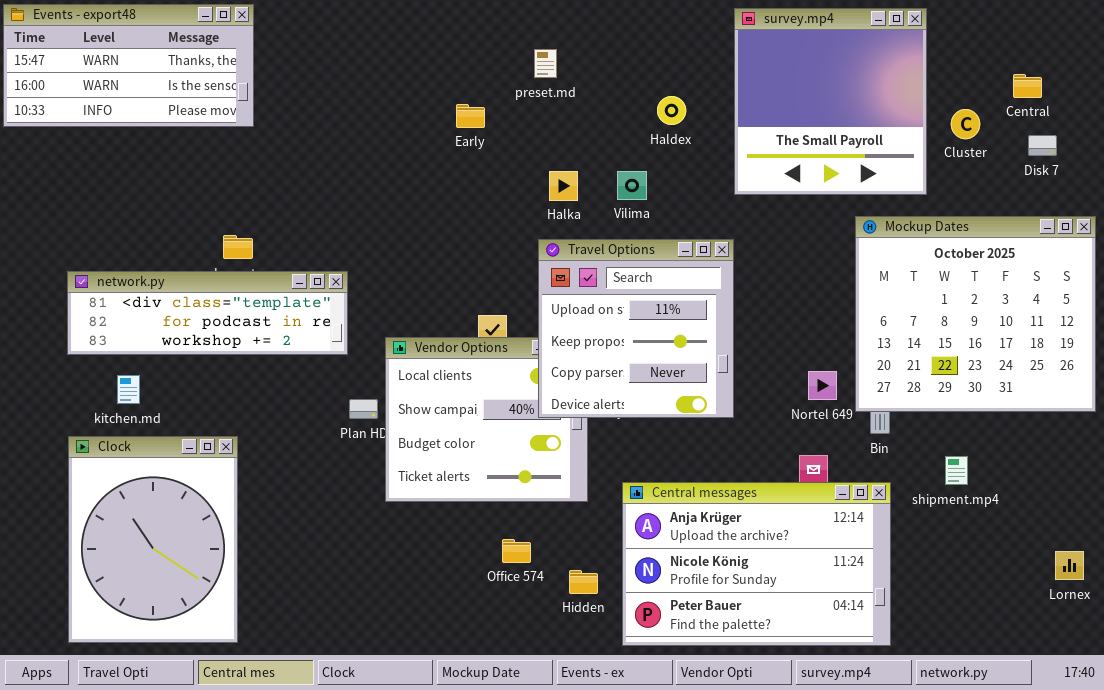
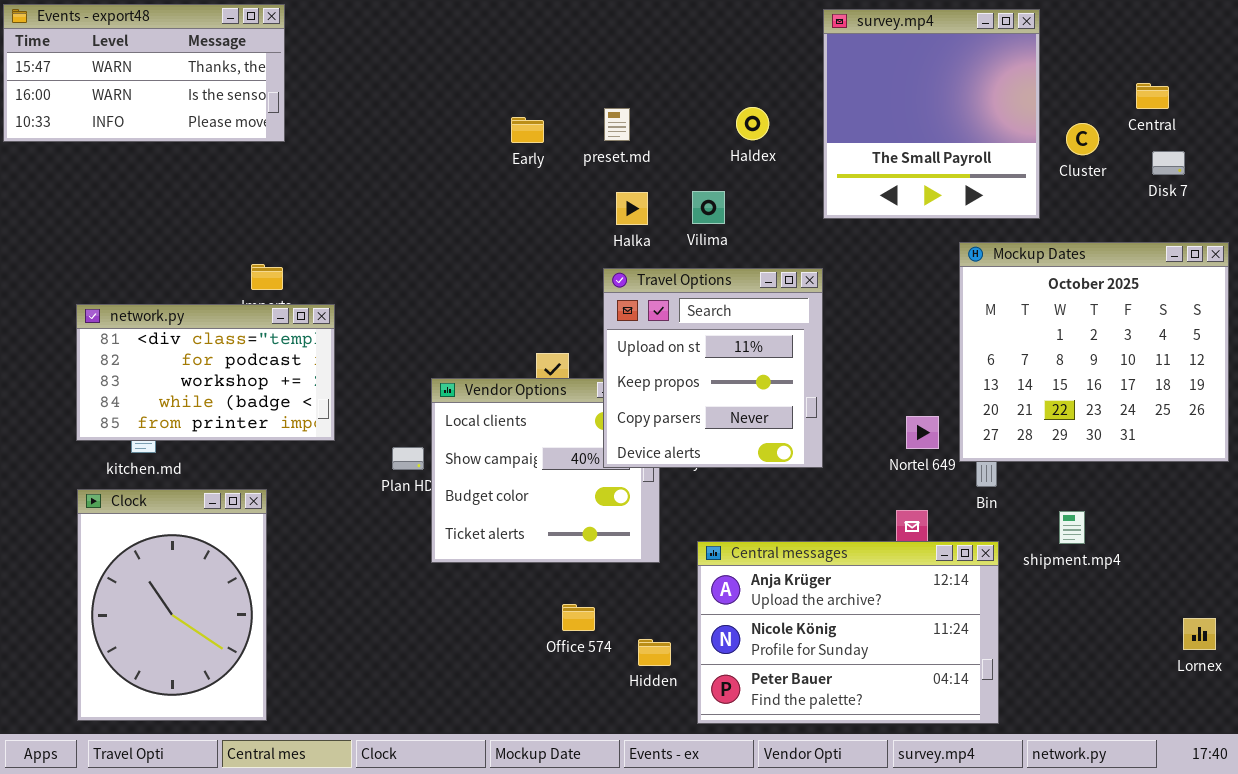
preset.md: [534,49,557,78] -> [604,108,630,141], moved
network.py: [67,271,348,355] -> [76,304,335,441], resized

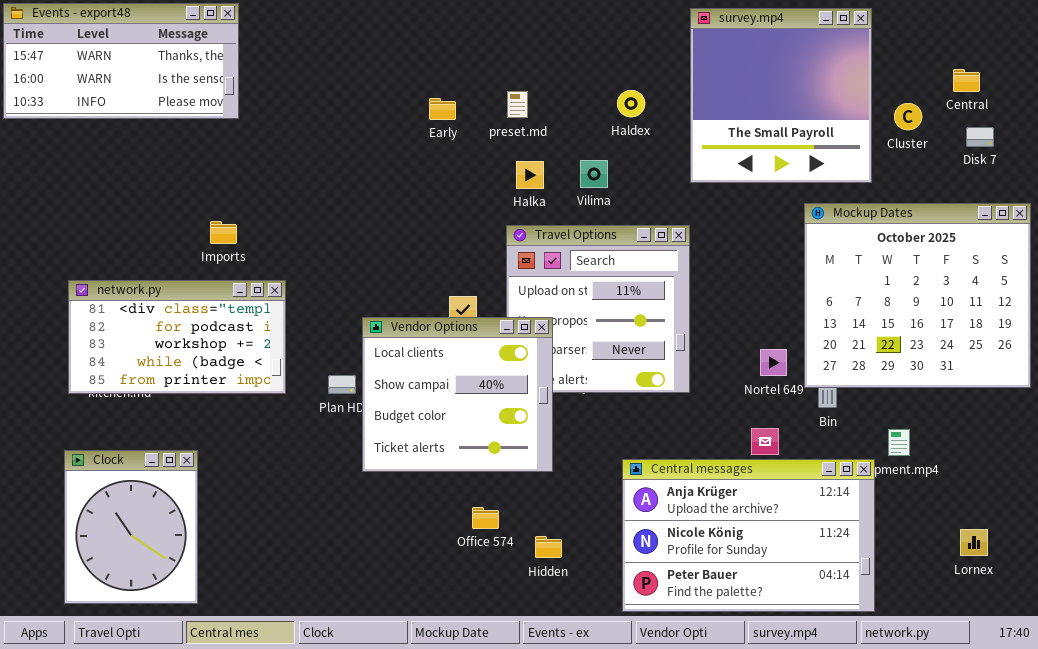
network.py: [76,304,335,441] -> [68,280,286,394], moved
Vendor Options: [431,378,660,563] -> [362,317,553,472], raised
Clock: [77,489,267,721] -> [64,450,198,604], resized
Central messages: [697,541,999,724] -> [622,459,875,612], moved
Lornex: [1183,618,1216,650] -> [960,529,988,556], moved

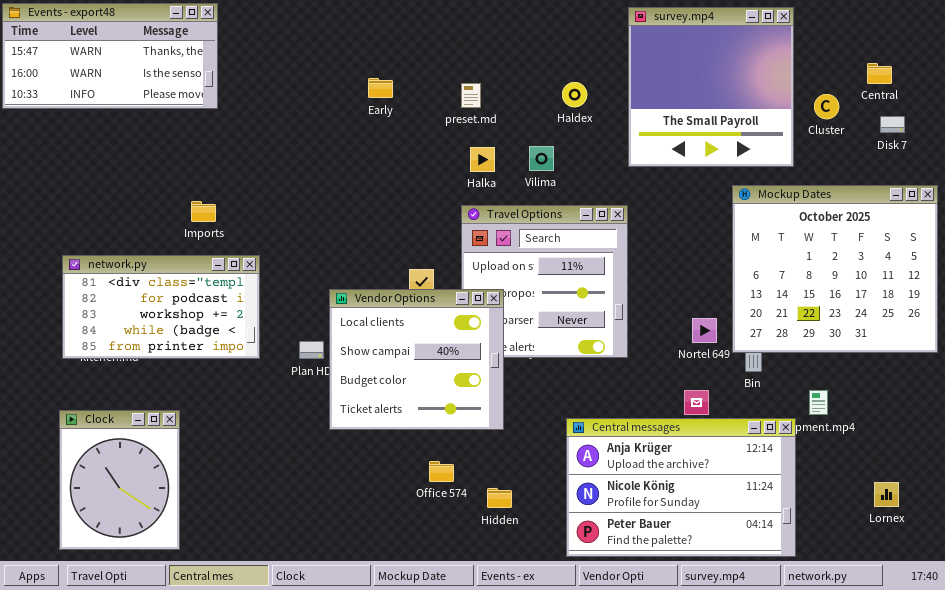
Early: [429,98,456,120] -> [368,78,393,98], moved

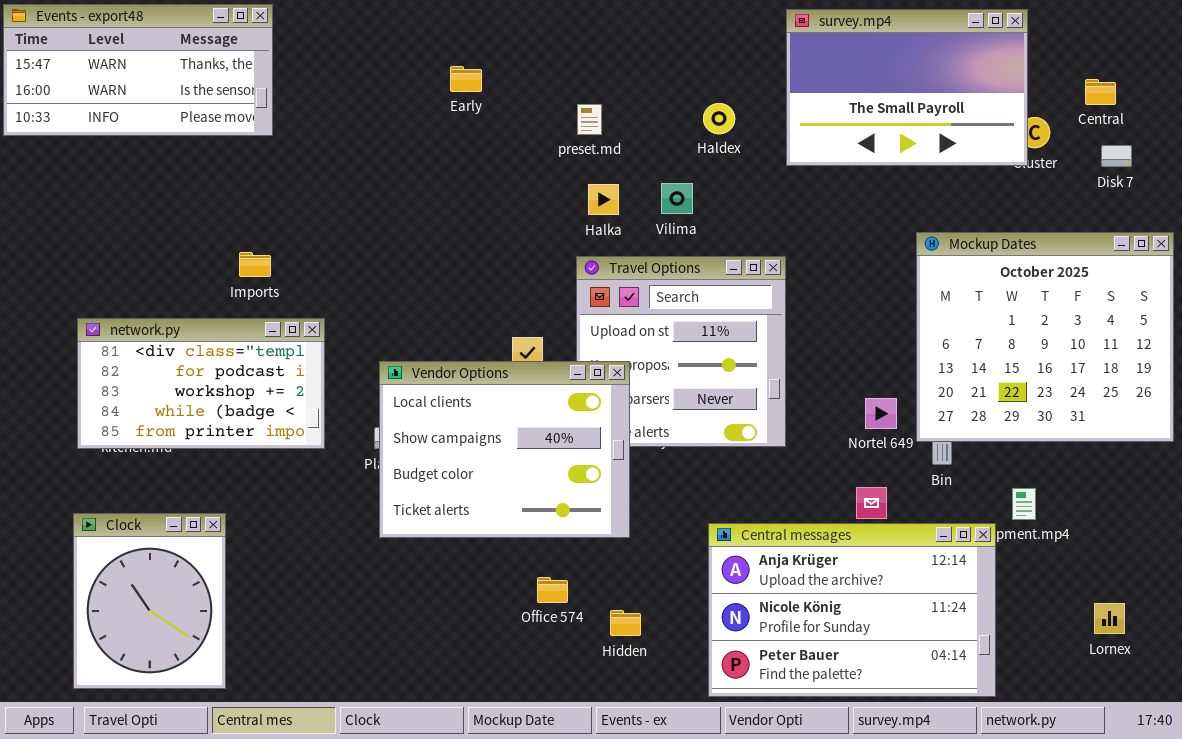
survey.mp4: [628,7,794,167] -> [786,9,1028,166], resized
Early: [368,78,393,98] -> [450,66,482,92], moved
Vendor Options: [329,289,504,430] -> [379,361,630,538], resized

